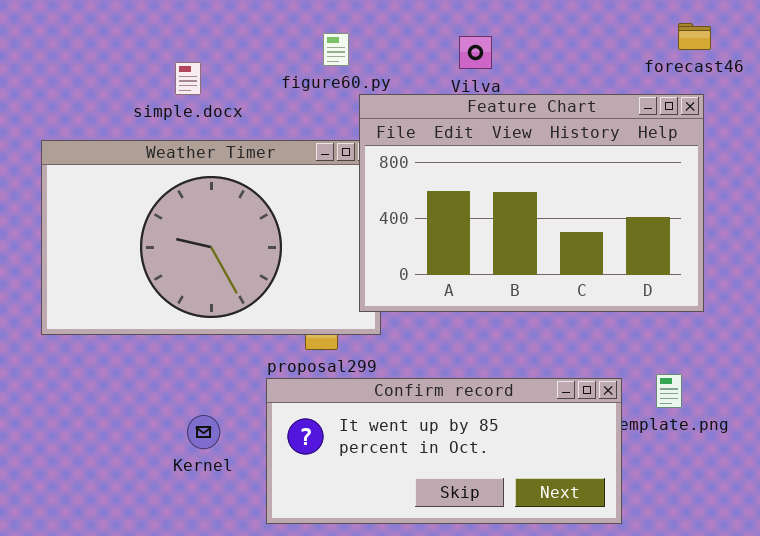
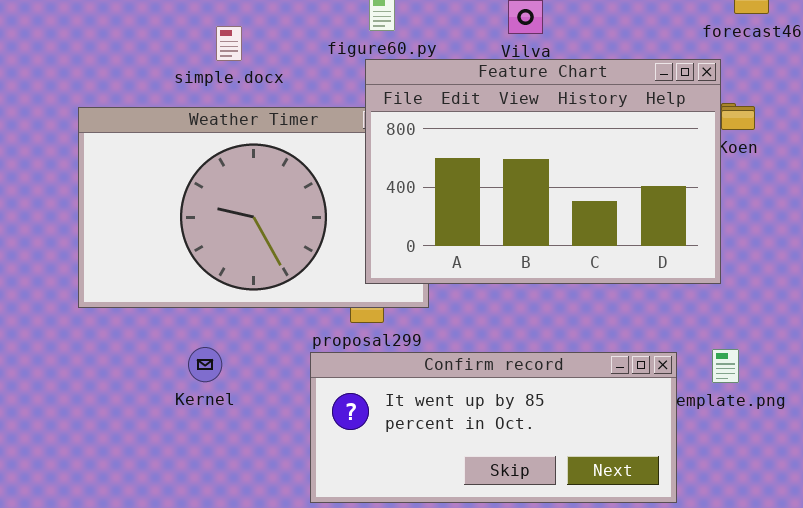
Feature Chart: [359,94,704,312] -> [365,59,721,284], moved
Kernel: [187,415,220,449] -> [188,347,222,382], moved

